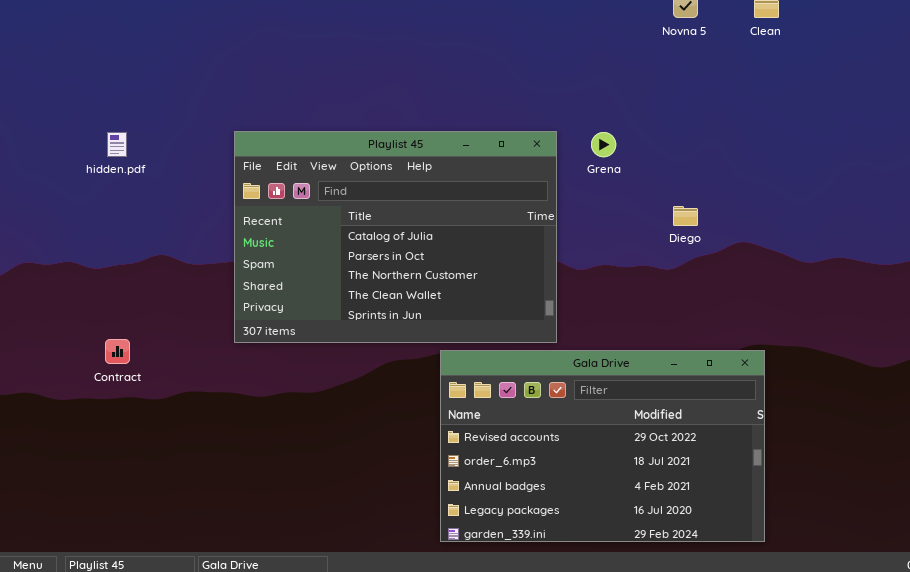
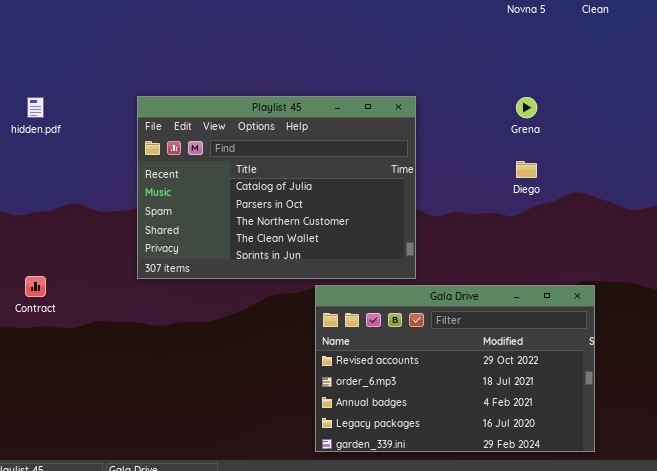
Grena: [591,132,616,157] -> [516,97,537,118], moved

